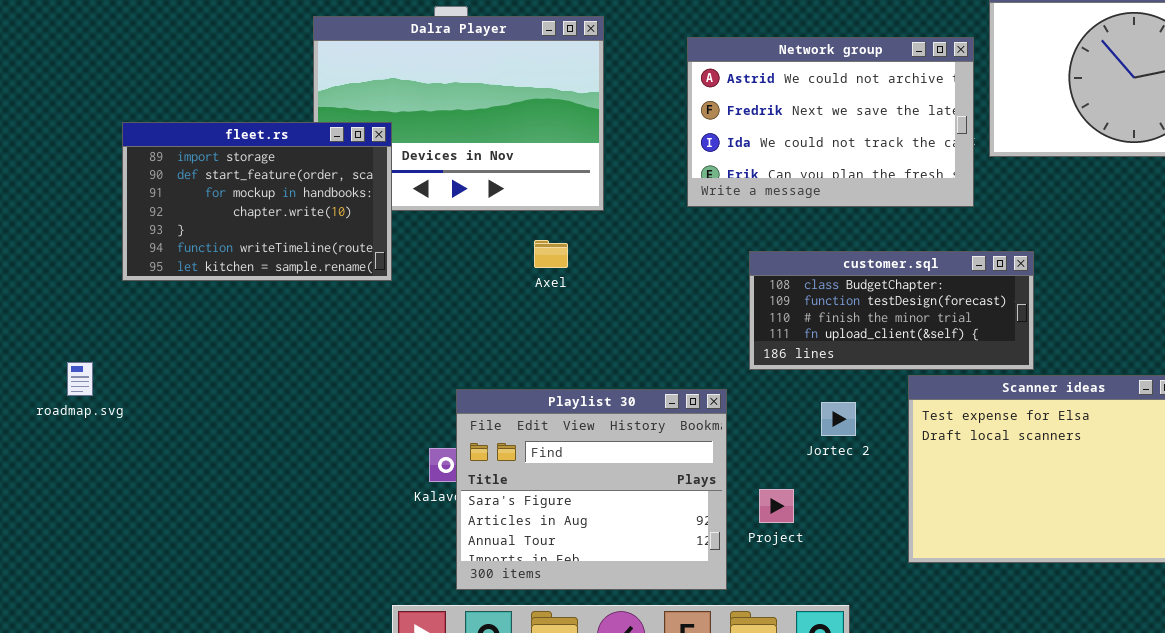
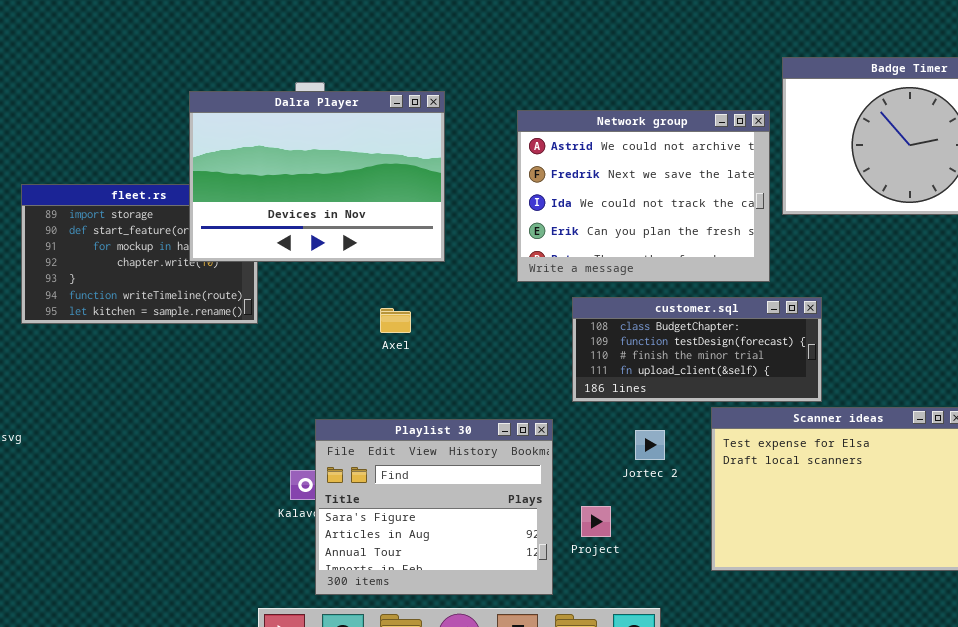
Dalra Player: [313,16,604,211] -> [189,91,445,262], raised
Network group: [687,37,974,207] -> [517,110,770,282], resized
Axel: [534,240,568,268] -> [380,308,411,333], moved

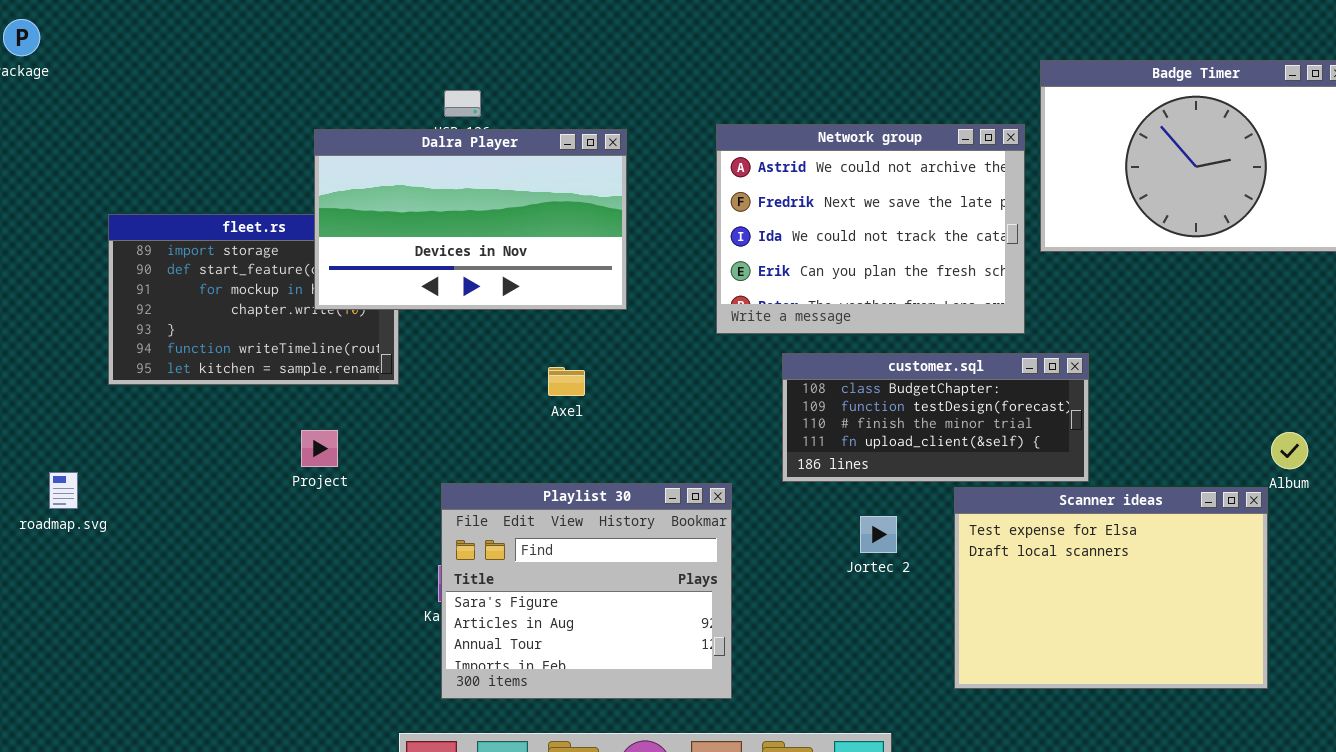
Dalra Player: [189,91,445,262] -> [314,129,627,310], resized
Playlist 30: [315,419,553,595] -> [441,483,732,699], moved
Project: [581,506,611,537] -> [301,430,338,467], moved

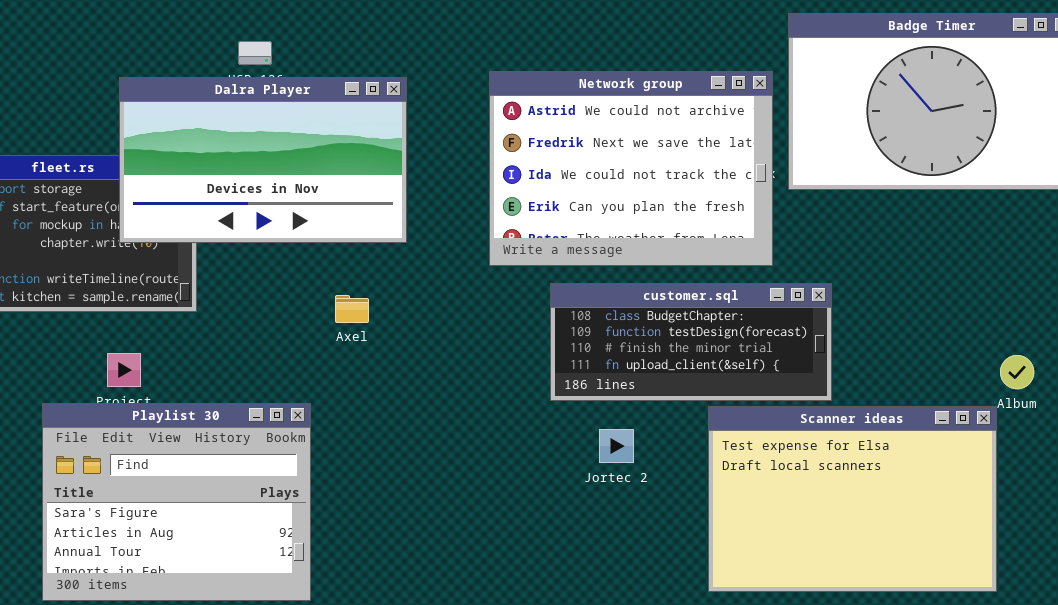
Playlist 30: [441,483,732,699] -> [42,403,311,601], moved
Jortec 2: [860,516,897,553] -> [599,429,634,463], moved

